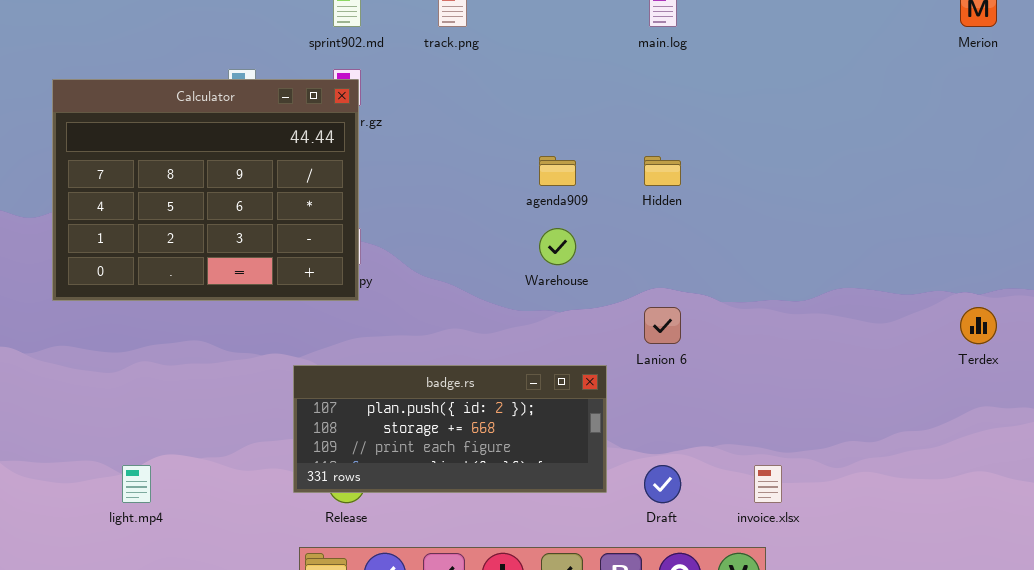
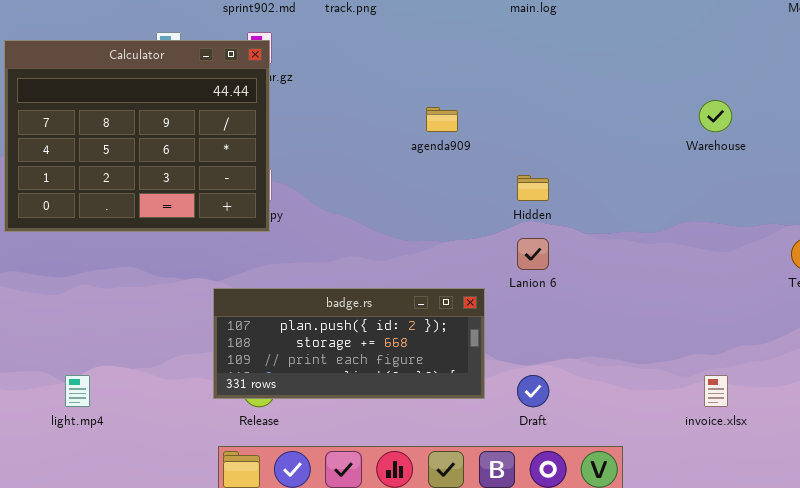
Hidden: [644,156,681,186] -> [517,175,549,201], moved
Warehouse: [539,228,576,265] -> [699,100,732,132], moved
invoice.xlsx: [754,465,782,503] -> [704,375,728,407], moved

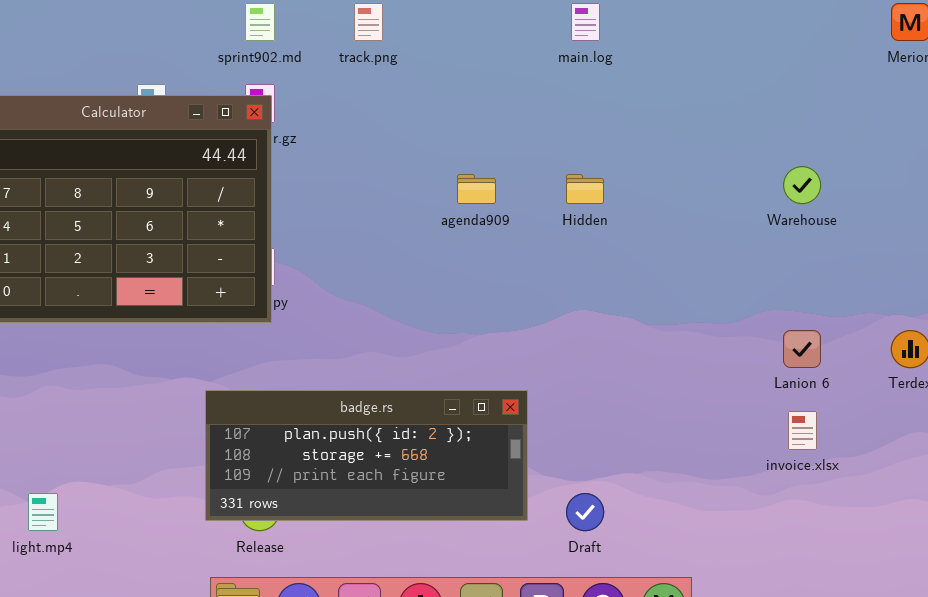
Hidden: [517,175,549,201] -> [566,174,604,204], moved
Lanion 6: [517,238,549,270] -> [783,330,821,368], moved
invoice.xlsx: [704,375,728,407] -> [788,411,817,450], moved

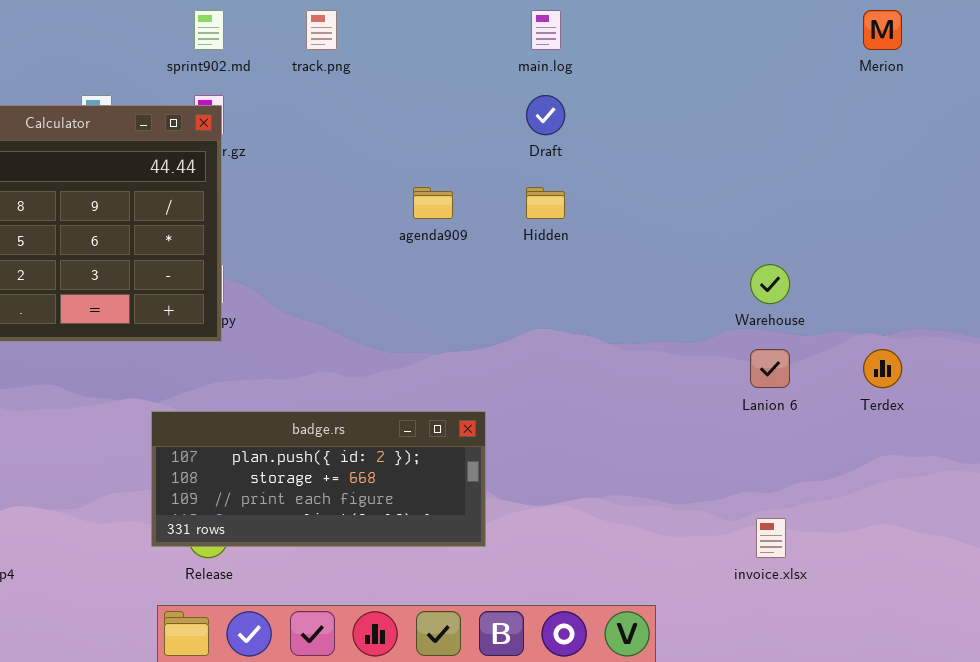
Warehouse: [783,166,821,204] -> [750,264,790,304], moved
invoice.xlsx: [788,411,817,450] -> [756,518,786,558], moved
Draft: [566,493,604,531] -> [526,95,565,135], moved

